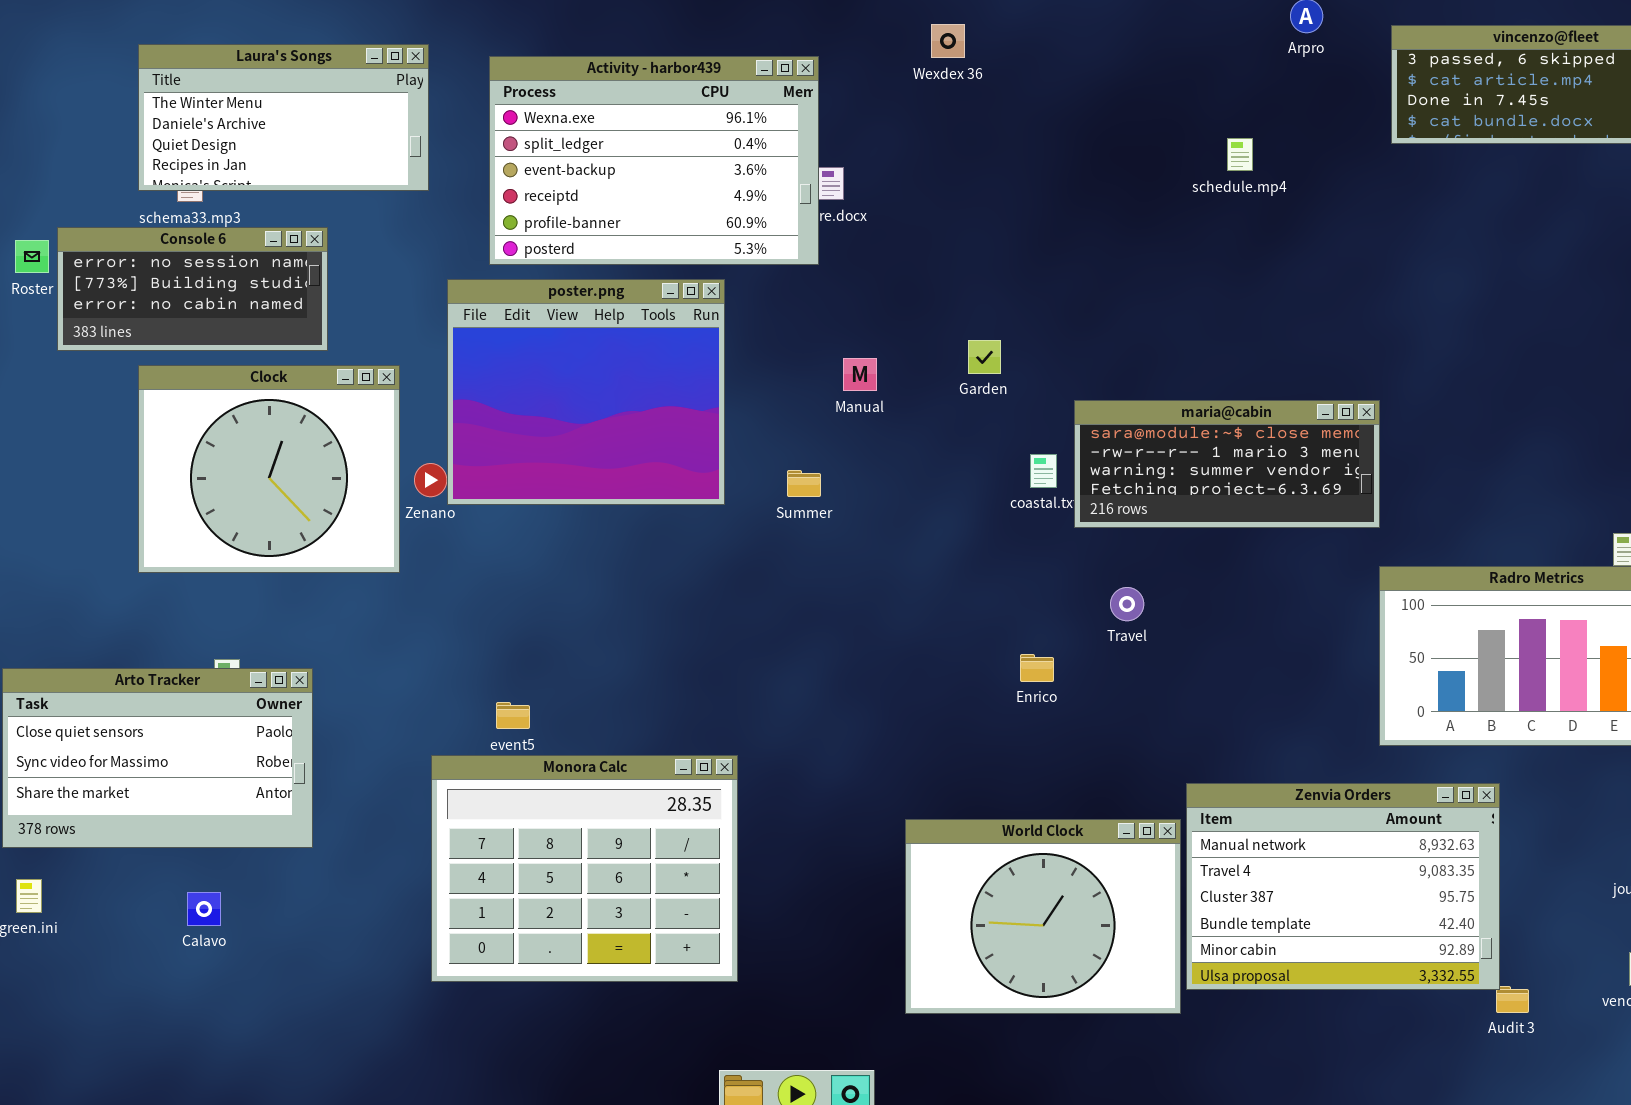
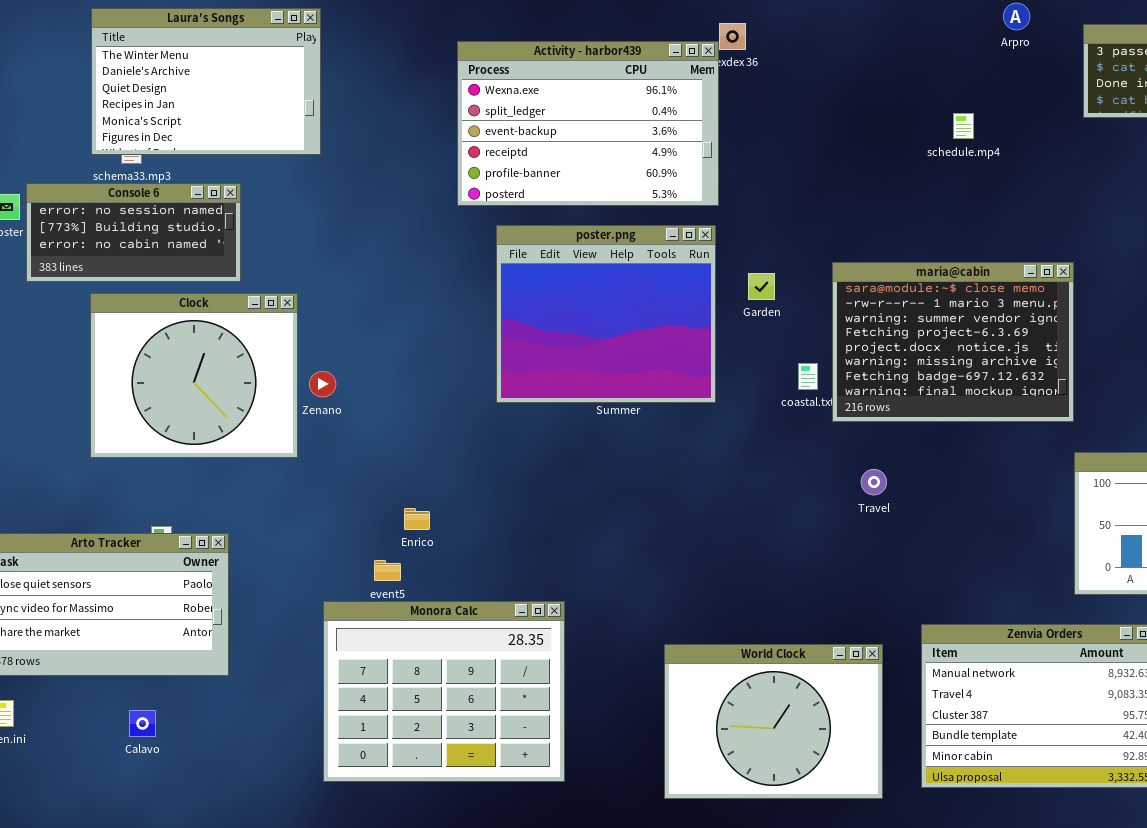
Laura's Songs: [138,44,429,191] -> [91,8,321,155], resized
Activity - harbor439: [489,56,819,265] -> [457,41,719,206], moved
poster.png: [447,279,725,505] -> [496,225,716,403], moved
maria@cabin: [1074,400,1380,528] -> [832,262,1074,422], resized
Enrico: [1020,654,1054,682] -> [404,508,430,530], moved
World Clock: [905,819,1181,1014] -> [664,644,883,799], moved

